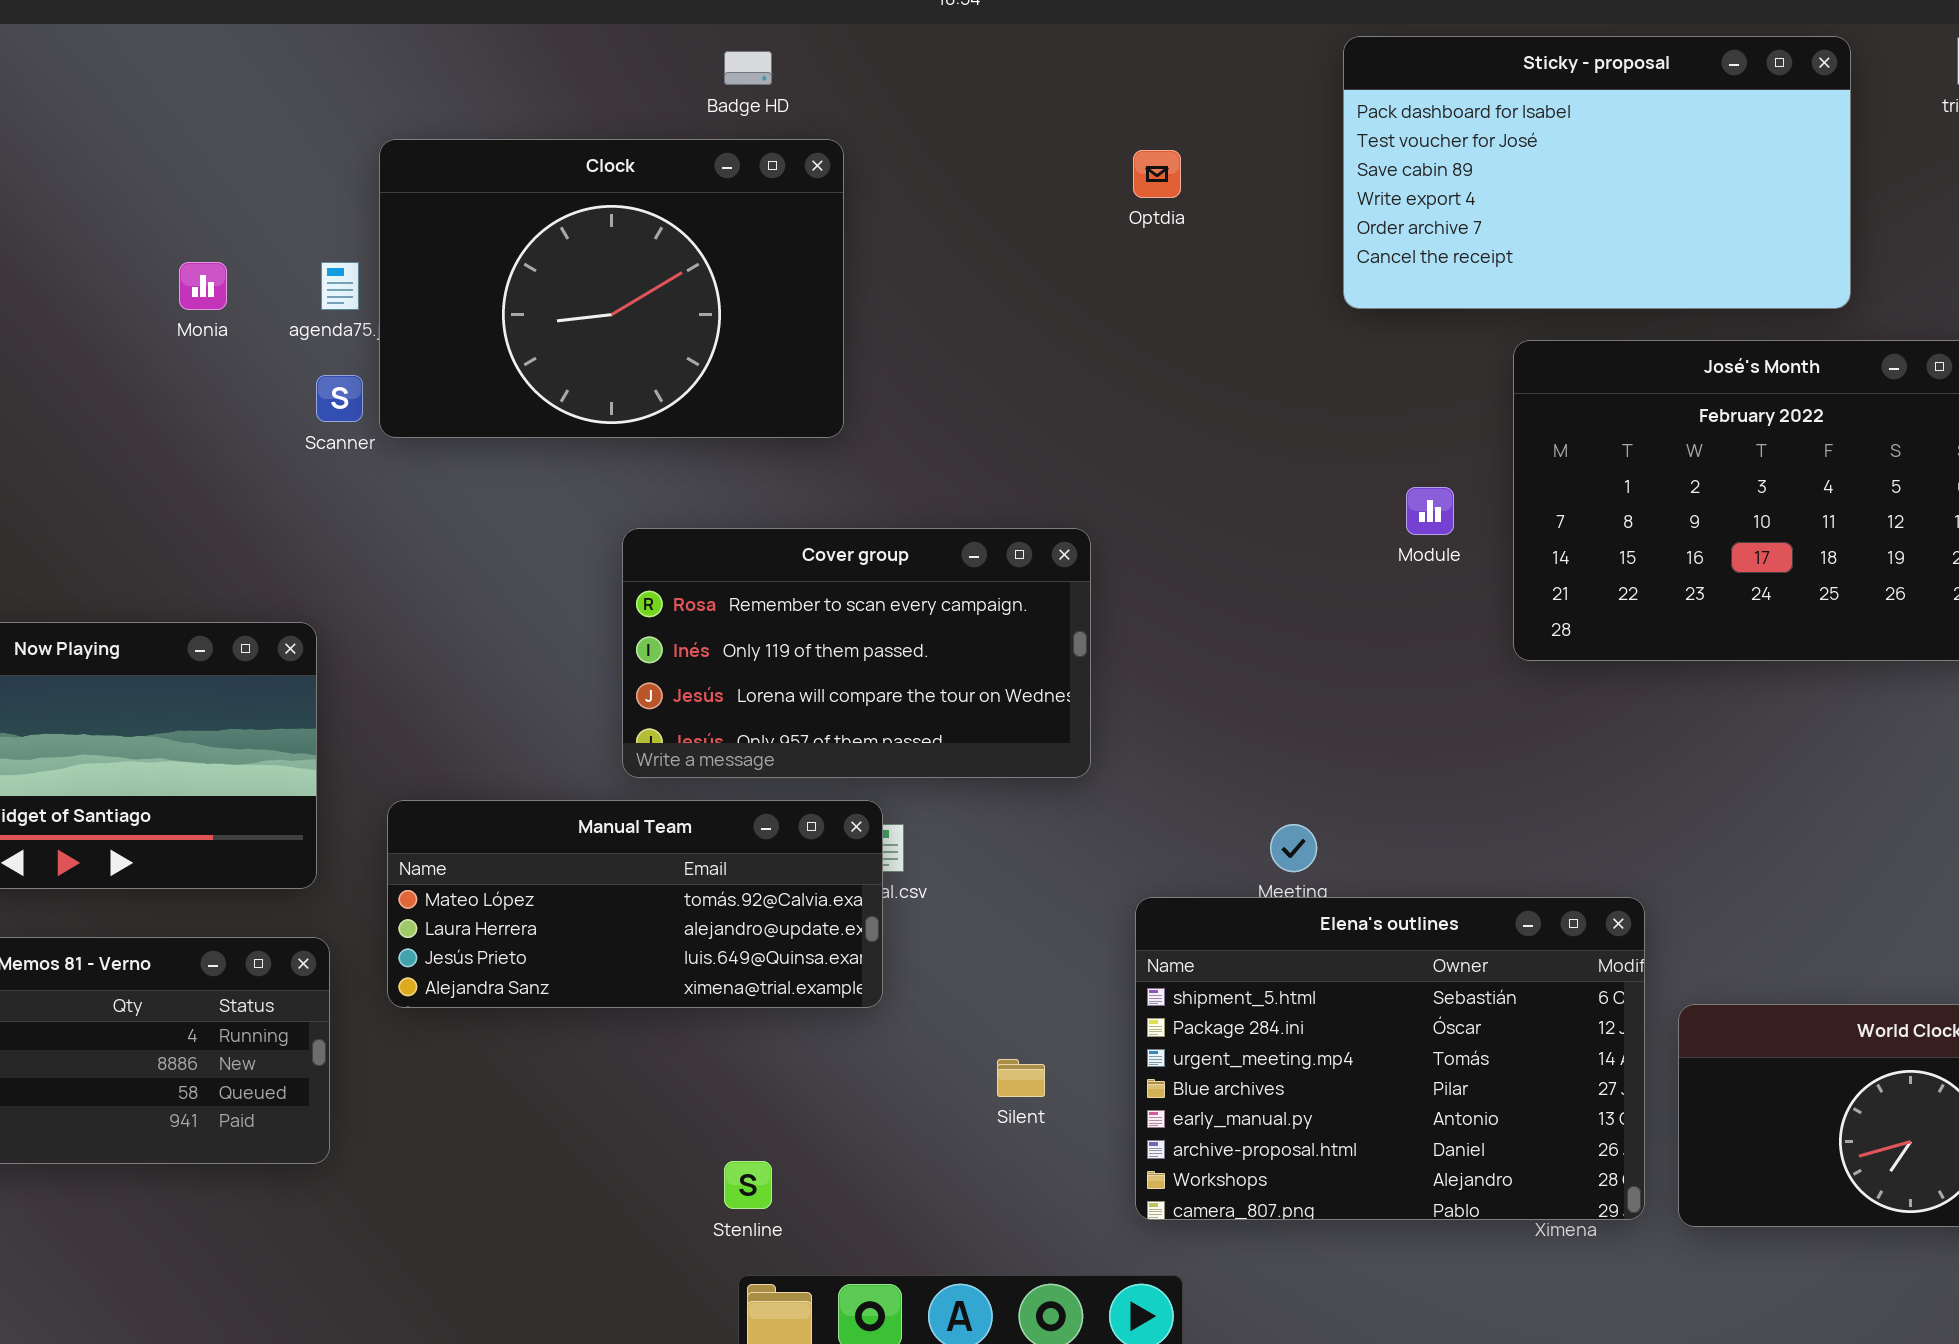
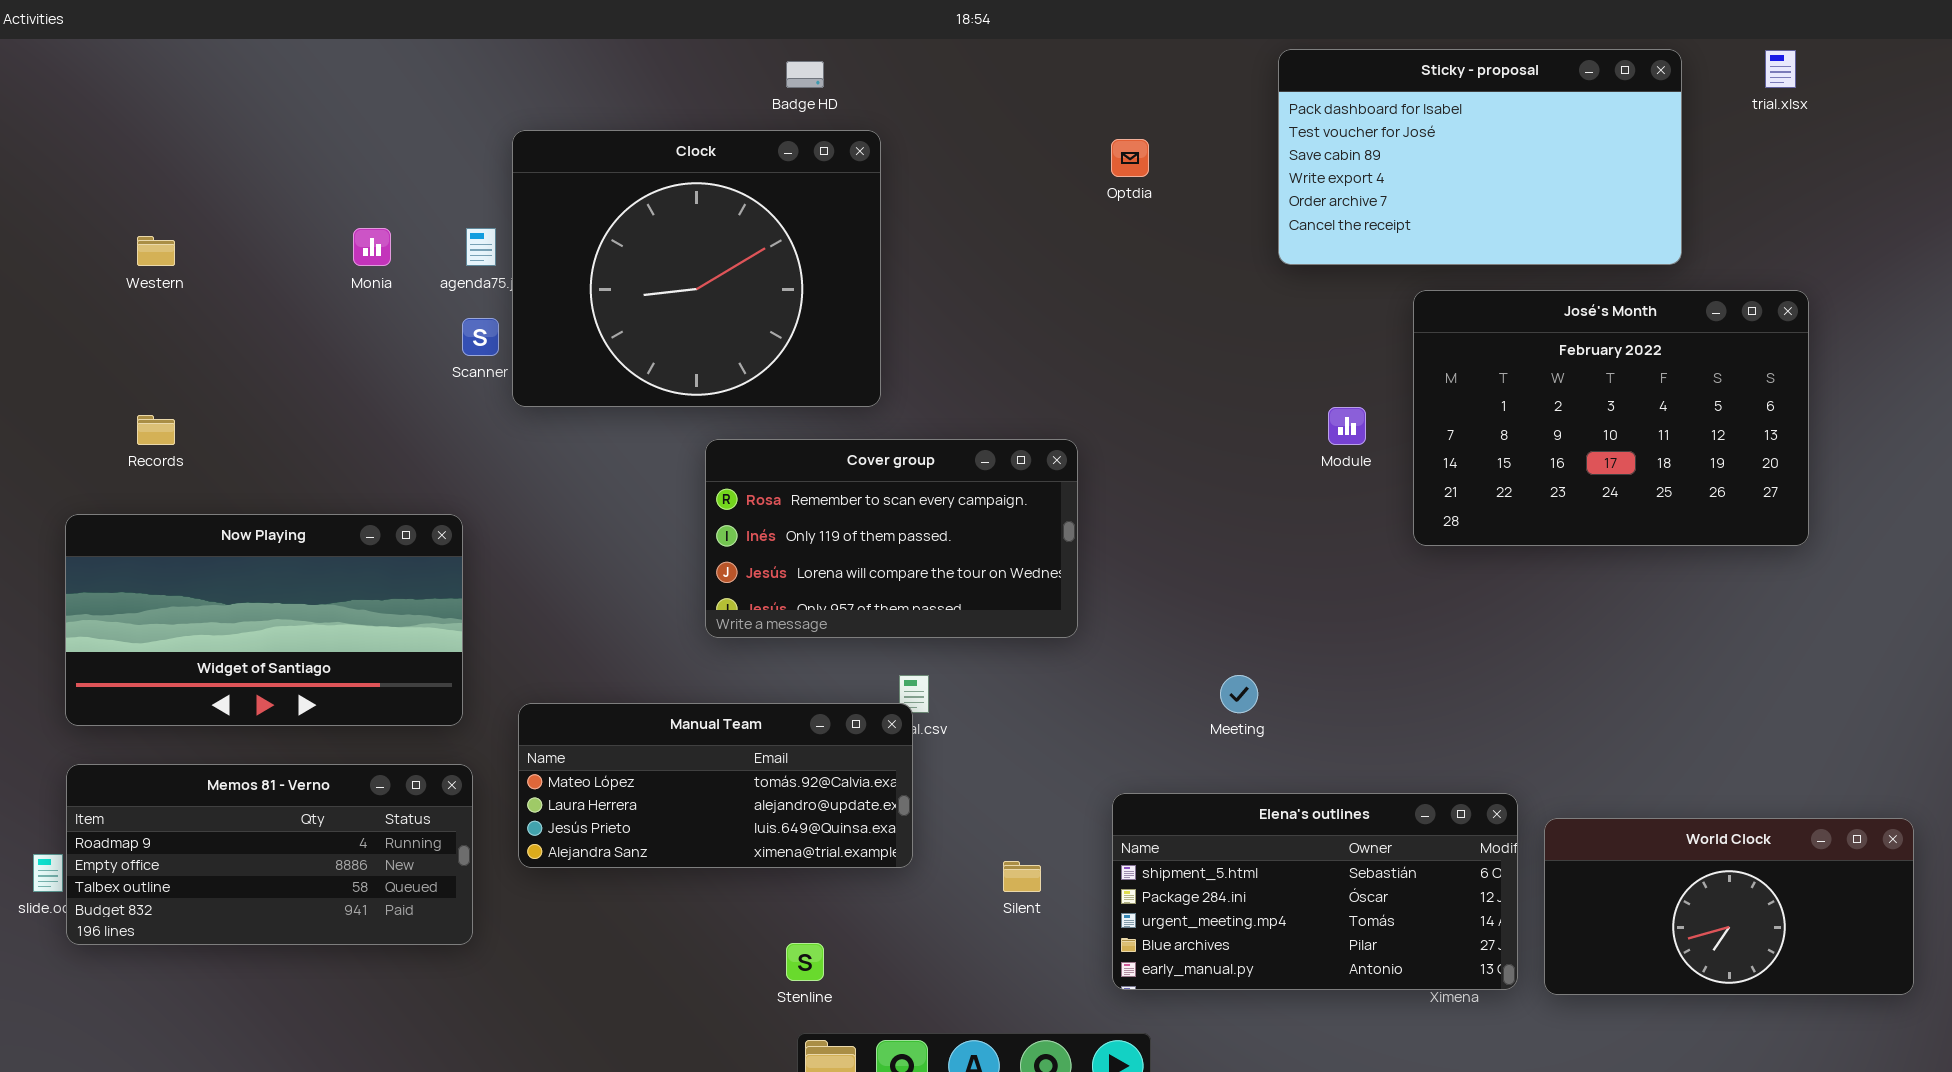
Clock: [379,139,844,438] -> [512,130,881,407], resized
Manual Team: [387,800,883,1008] -> [518,703,913,868], moved
Elena's outlines: [1135,897,1645,1220] -> [1112,793,1518,990], resized

